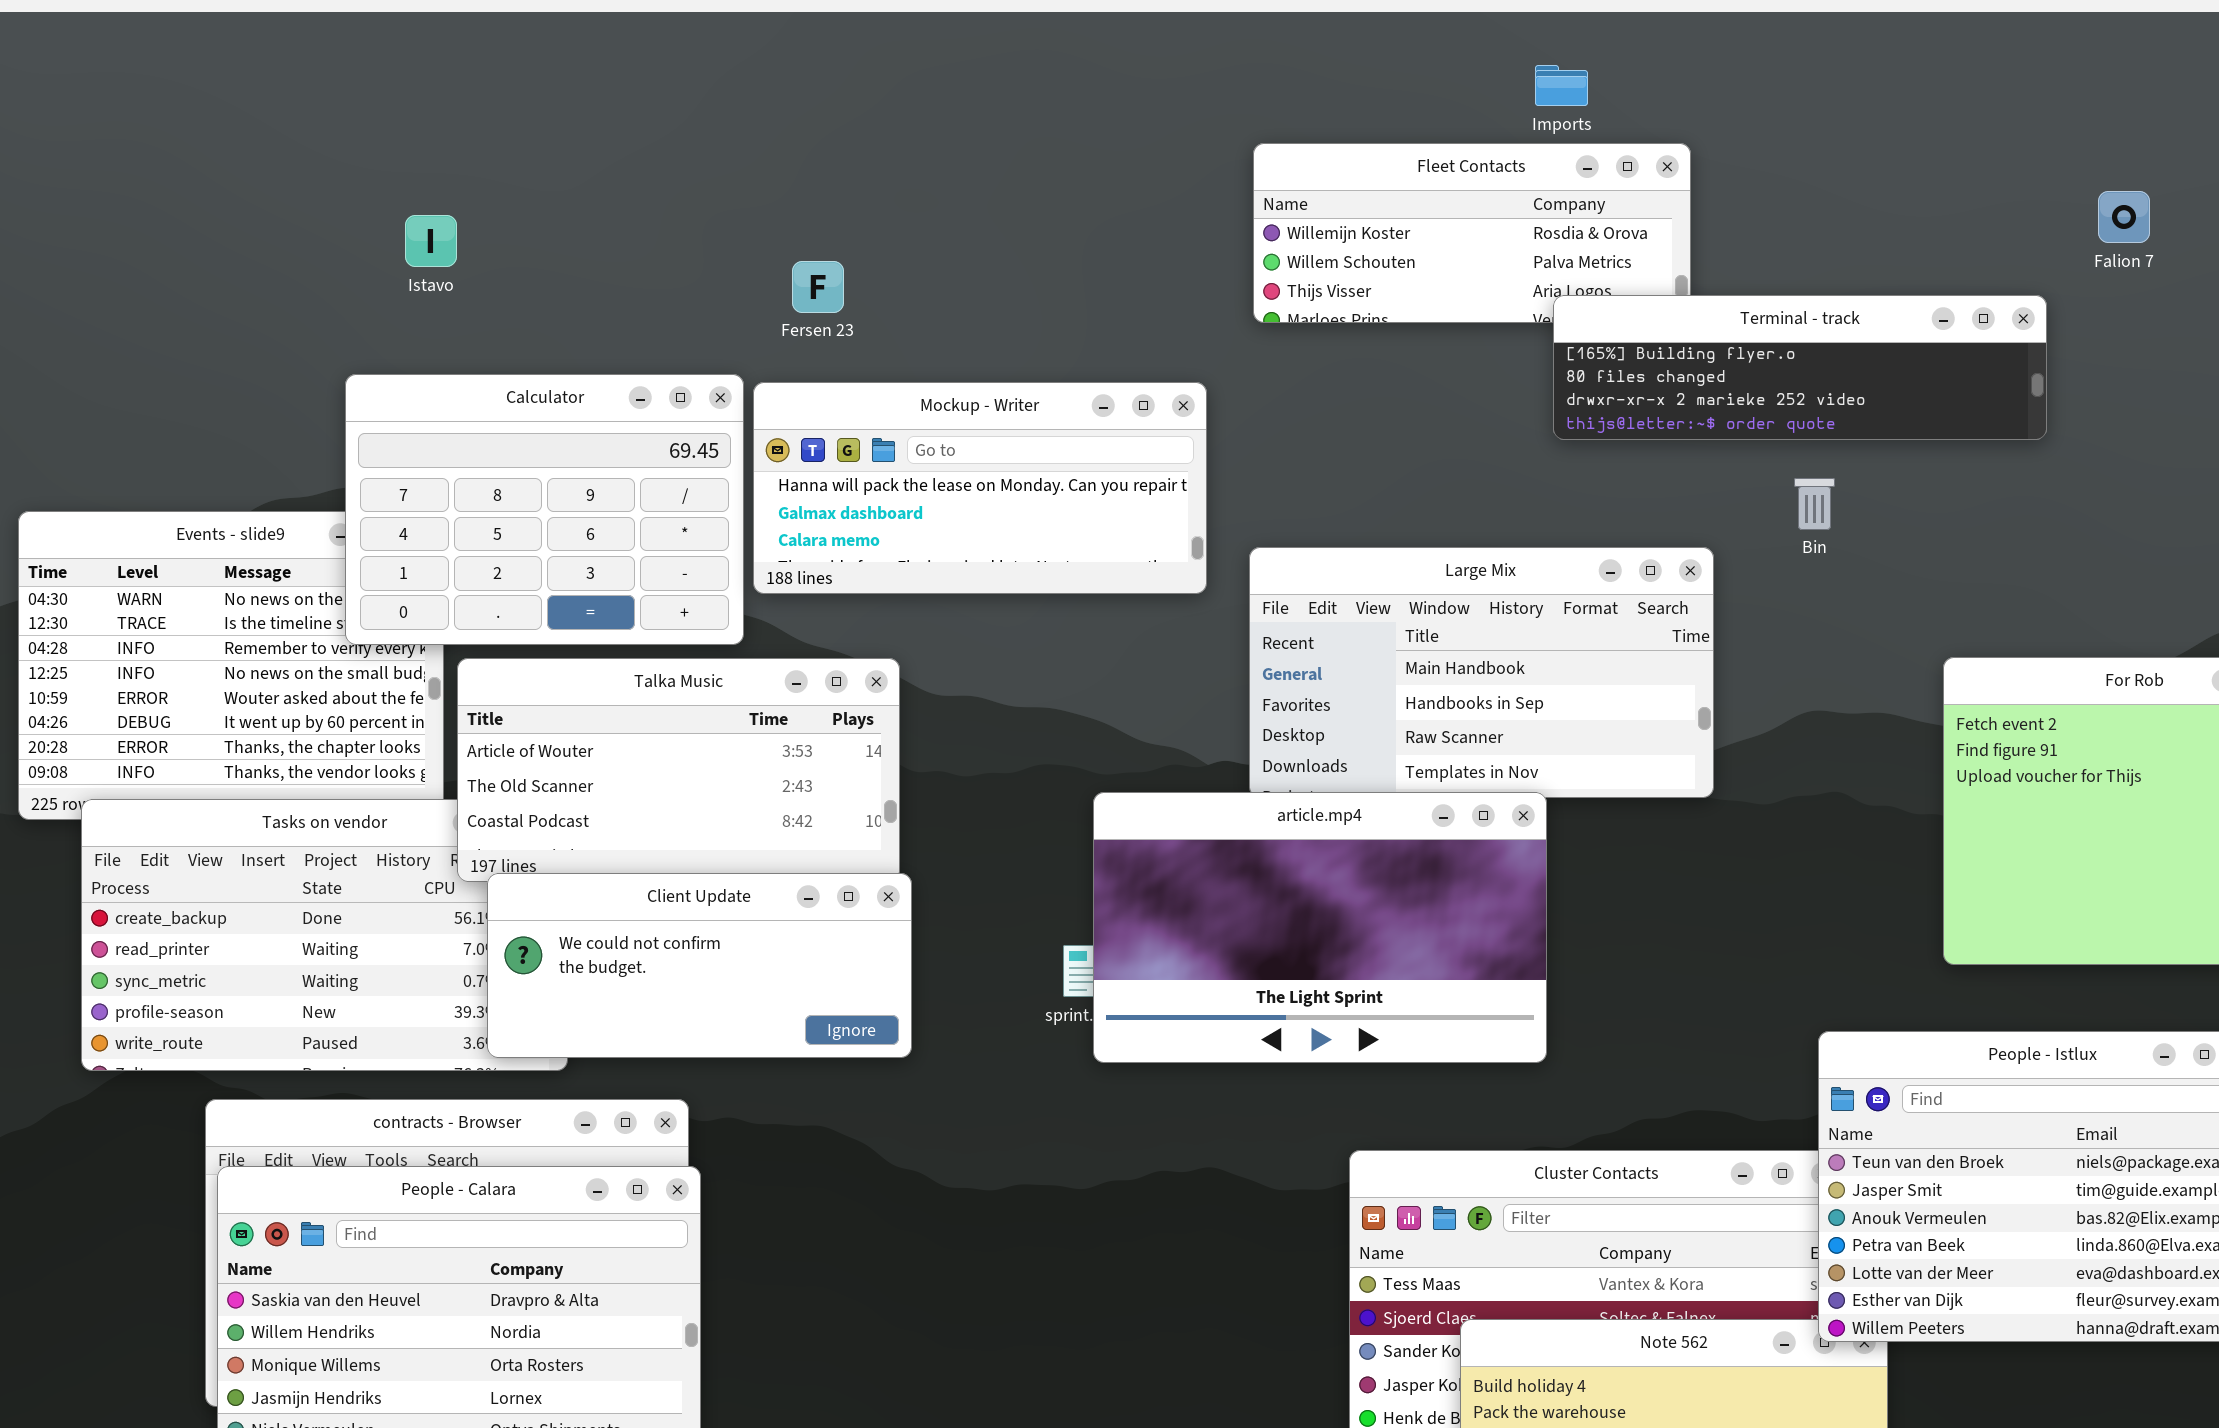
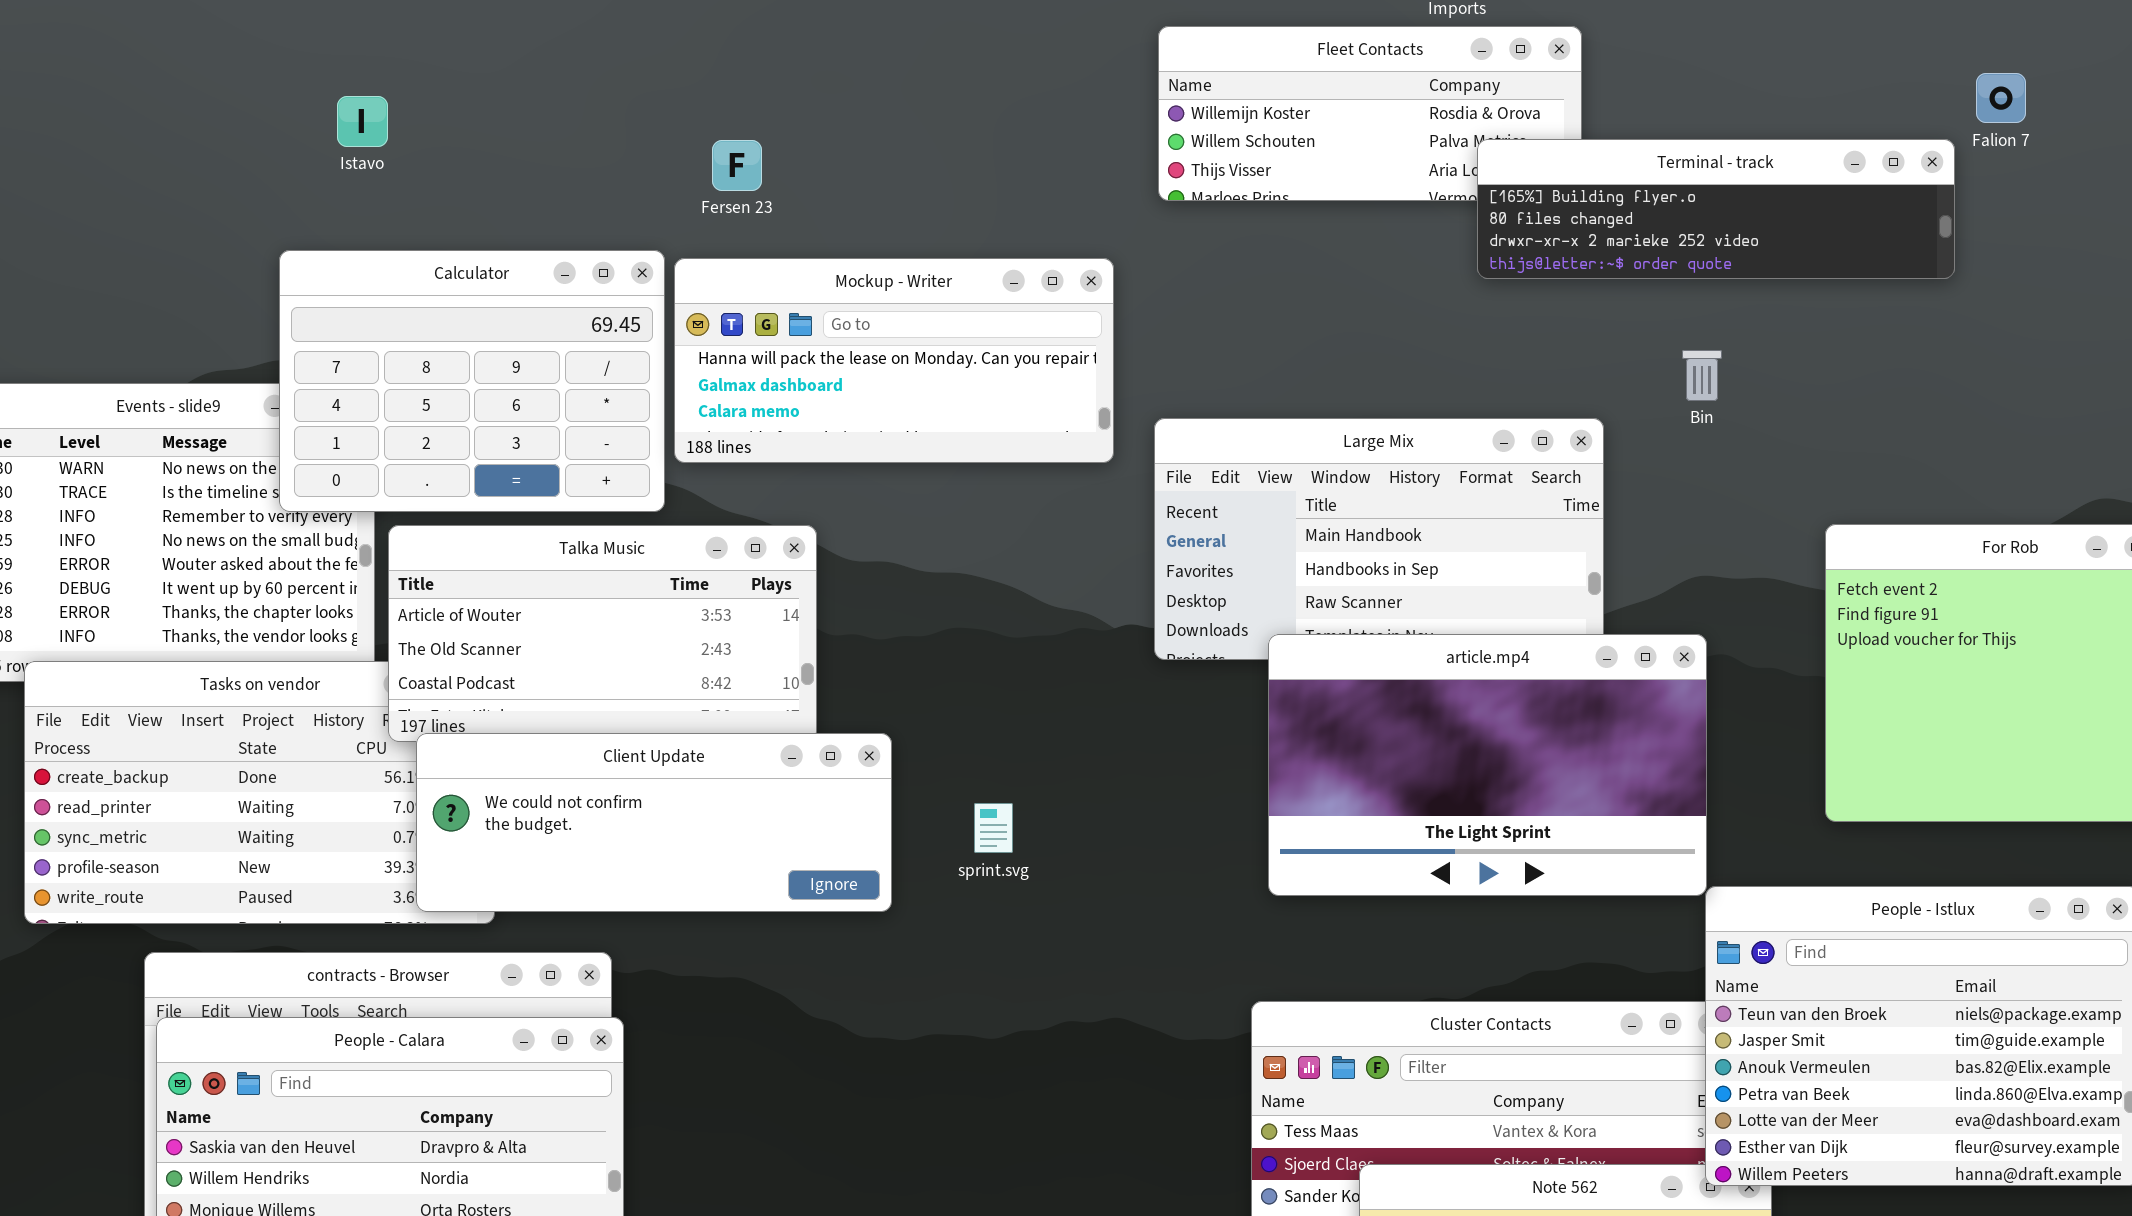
Terminal - track: [1553,295,2047,440] -> [1477,139,1955,279], moved
article.mp4: [1093,792,1547,1063] -> [1268,634,1707,896], moved
Client Update: [487,873,912,1058] -> [416,733,892,912], resized

